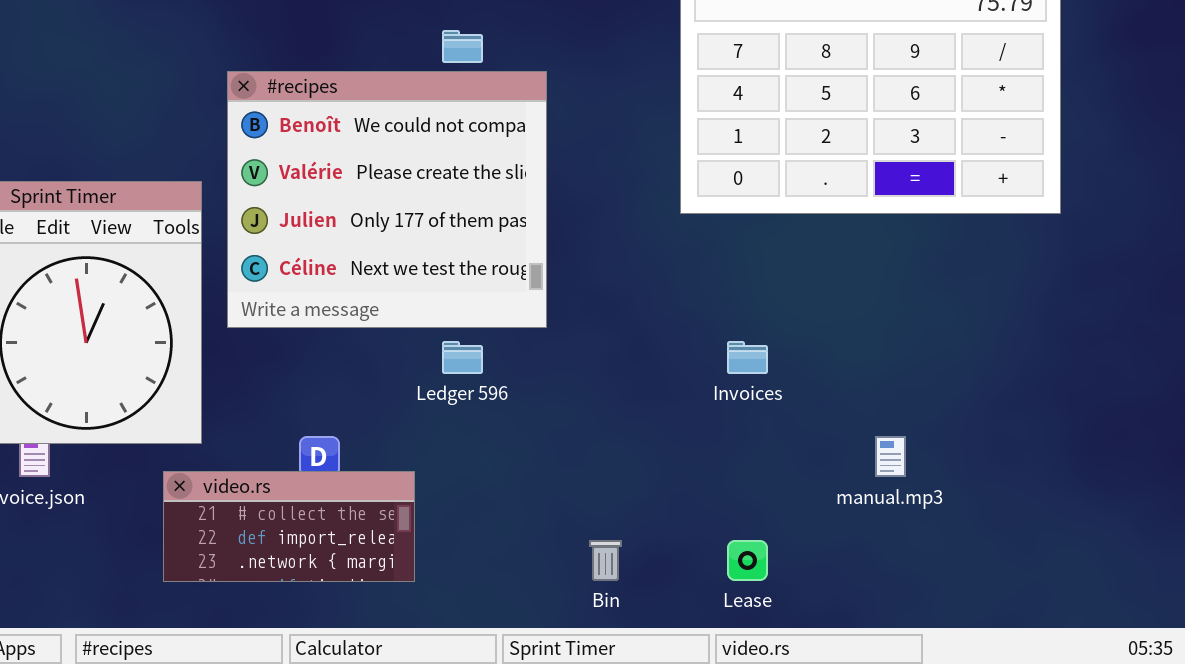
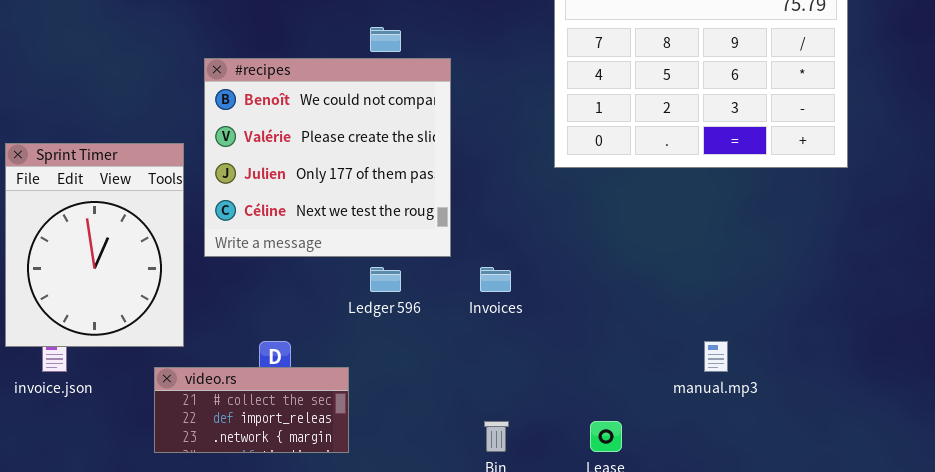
Invoices: [727,341,768,374] -> [480,267,511,292], moved

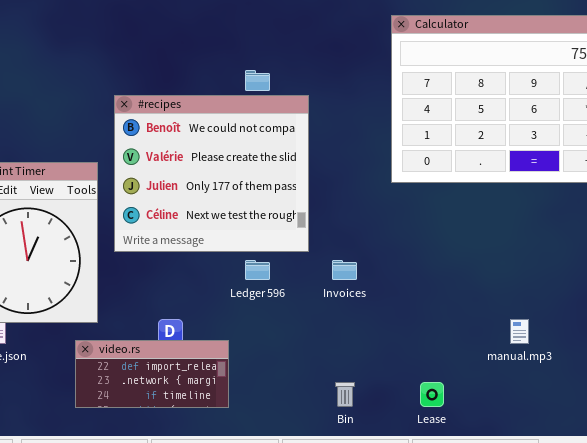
video.rs: [154,367,349,453] -> [75,340,229,408], scrolled down 1 row

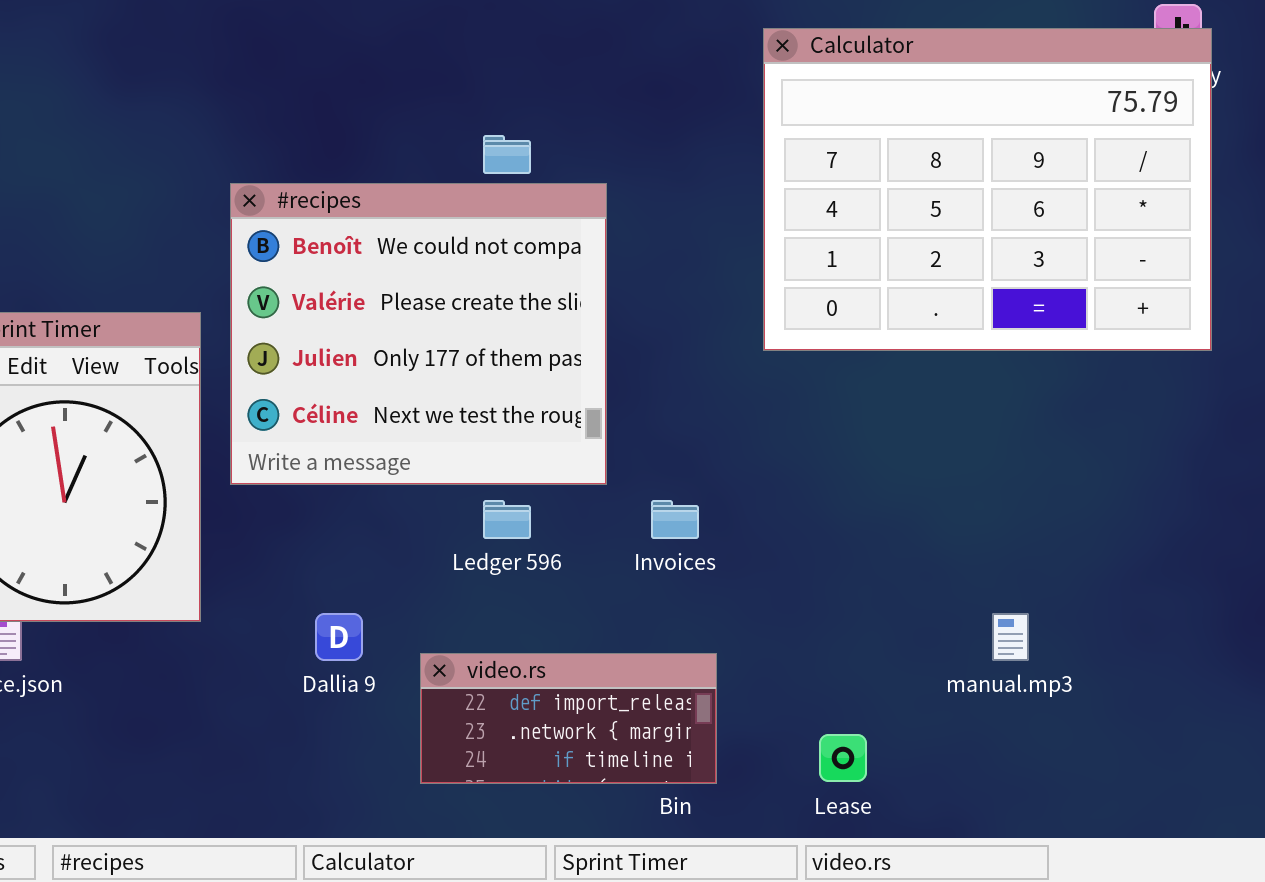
video.rs: [75,340,229,408] -> [420,653,717,784], moved

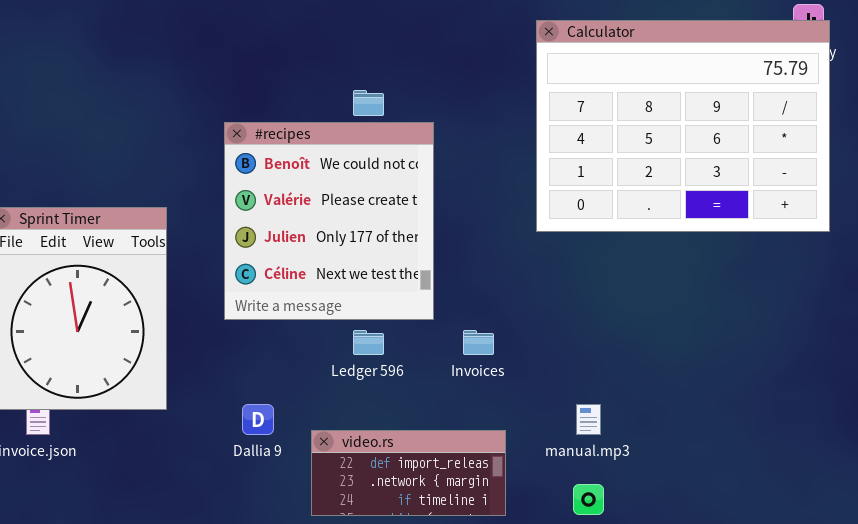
#recipes: [230,183,607,485] -> [224,122,434,320], resized
manual.mp3: [992,613,1029,661] -> [576,404,601,435], moved

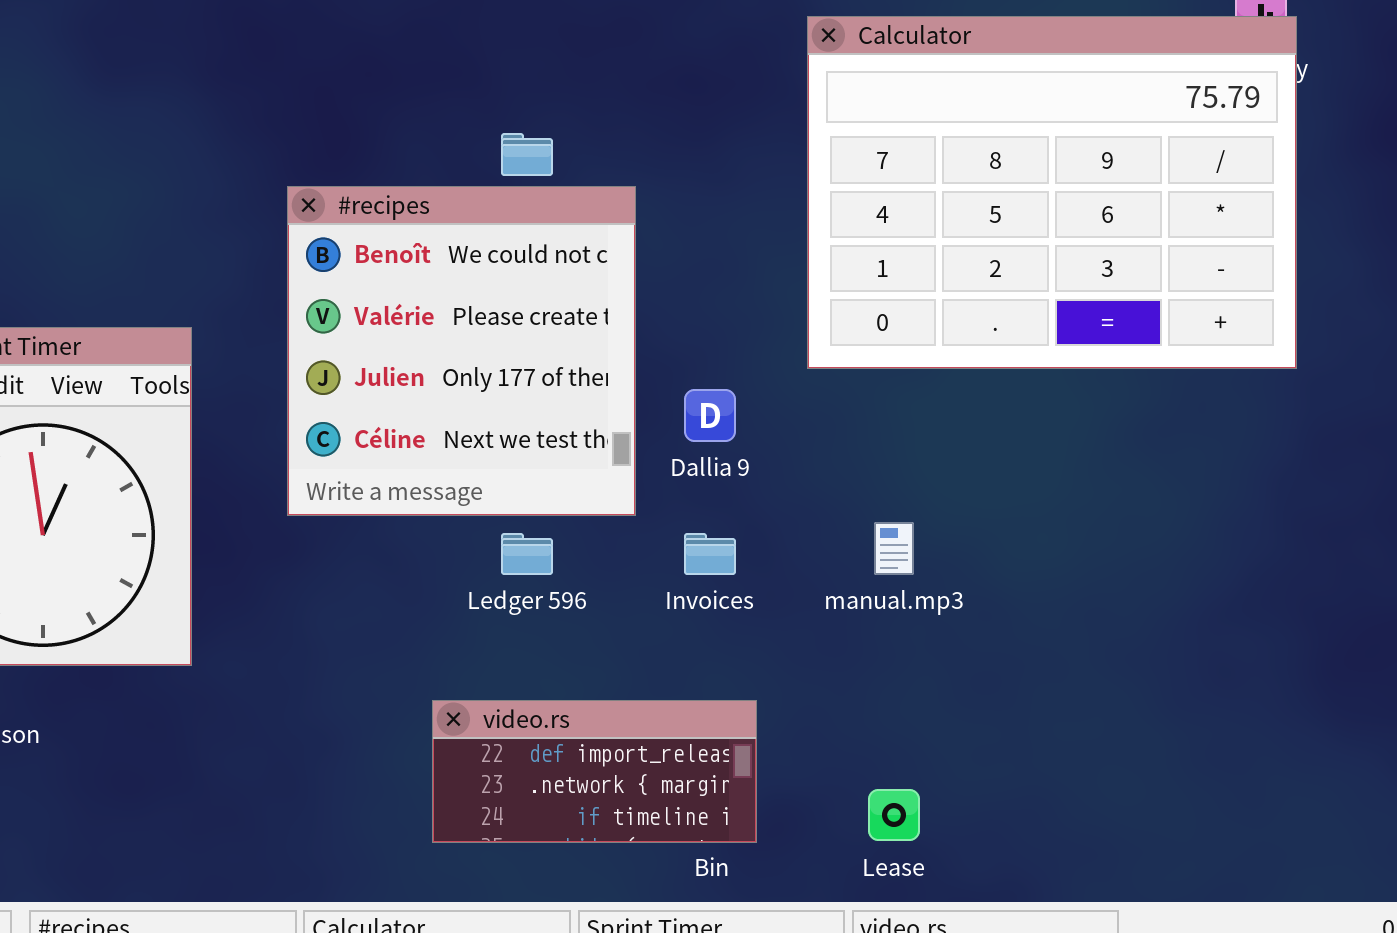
Dallia 9: [242,404,274,435] -> [684,389,736,442], moved
manual.mp3: [576,404,601,435] -> [874,522,914,575], moved

